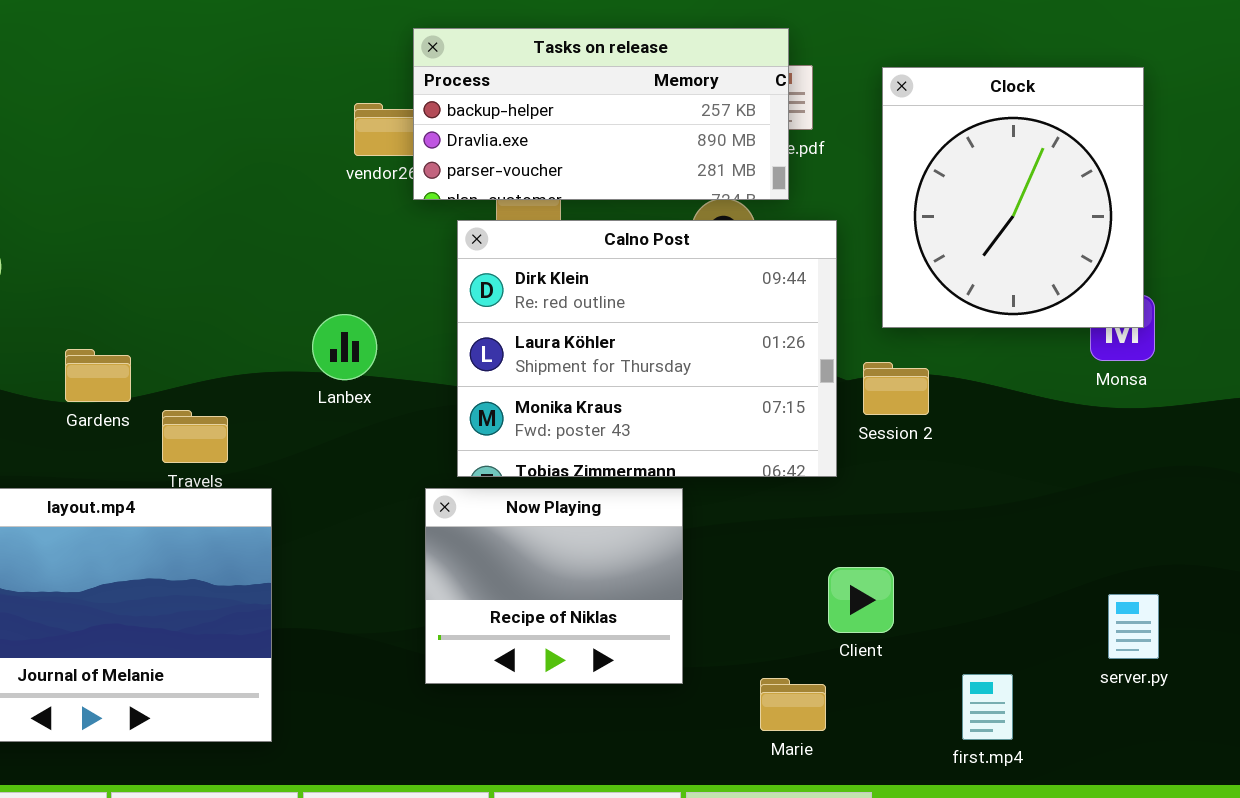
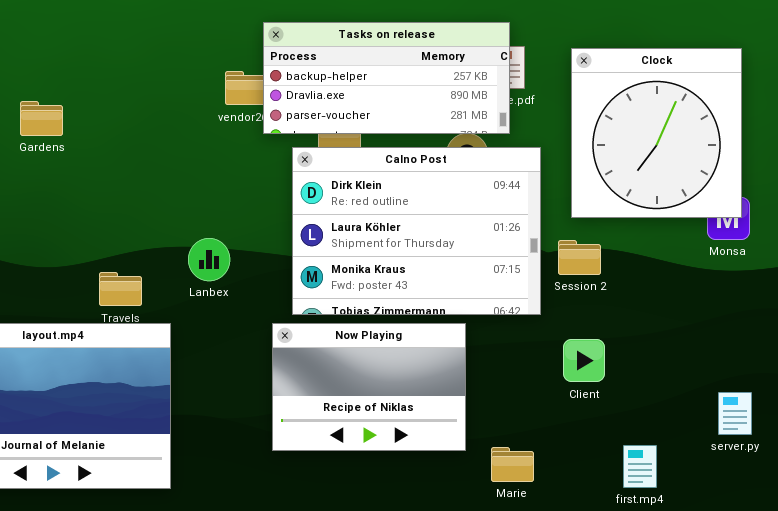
Lanbex: [312,314,377,380] -> [188,238,230,281], moved
Gardens: [65,349,131,402] -> [20,101,63,136], moved
Now Playing: [425,488,683,684] -> [272,323,466,451], resized
Client: [828,567,894,633] -> [563,339,605,382], moved

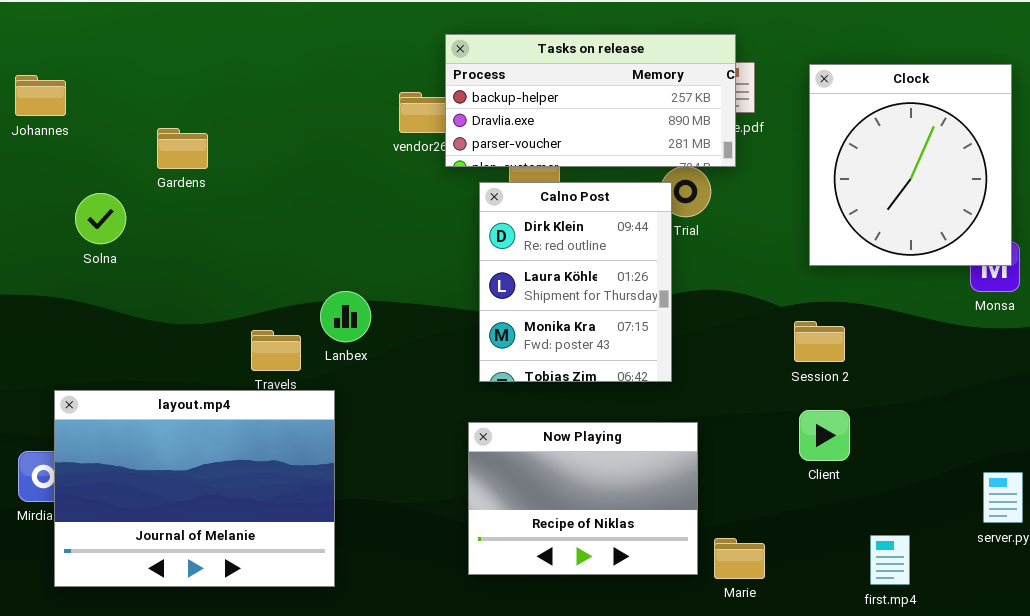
Calno Post: [292,147,541,315] -> [479,182,672,382], resized
Lanbex: [188,238,230,281] -> [320,291,371,342], moved
Session 2: [558,240,601,275] -> [794,321,845,362], moved
Now Playing: [272,323,466,451] -> [468,422,698,575], moved

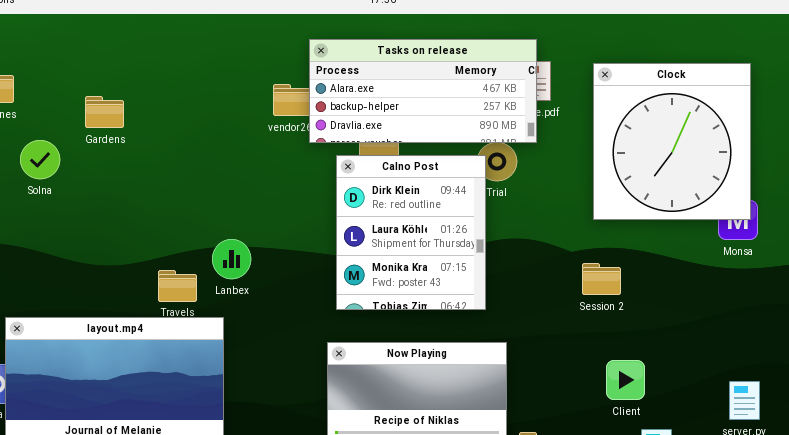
Tasks on release: [445,34,736,167] -> [309,39,537,143], scrolled up 1 row
Gardens: [157,128,208,169] -> [85,96,124,128], moved
Solna: [75,193,126,244] -> [20,140,60,179], moved
Client: [799,410,850,461] -> [606,360,645,400], moved

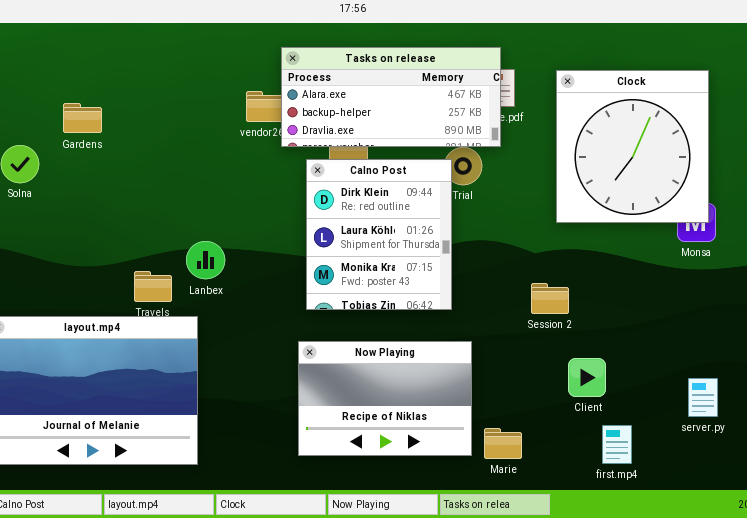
Session 2: [582,263,621,295] -> [531,283,569,314], moved

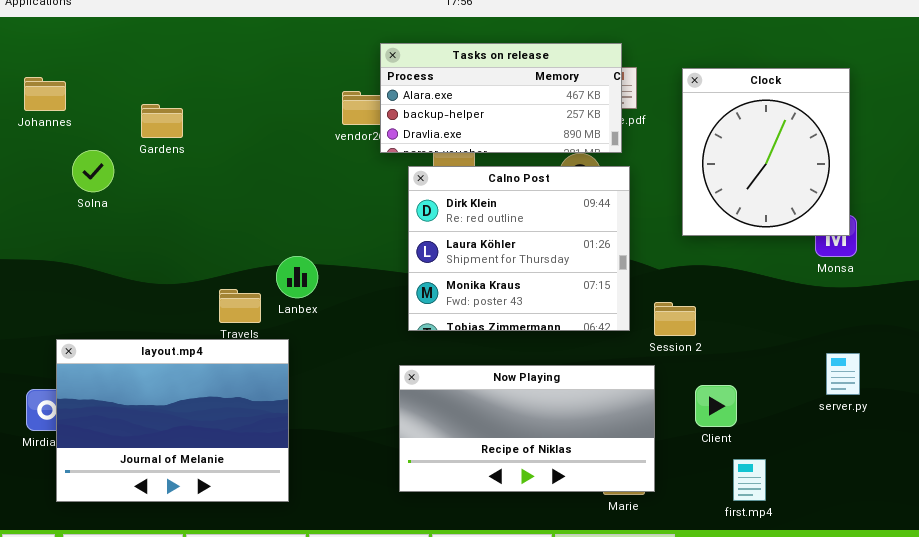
Calno Post: [306,159,452,310] -> [408,166,630,331], resized
Now Playing: [298,341,472,456] -> [399,365,655,492], resized
server.py: [688,378,718,417] -> [826,353,860,395], moved

